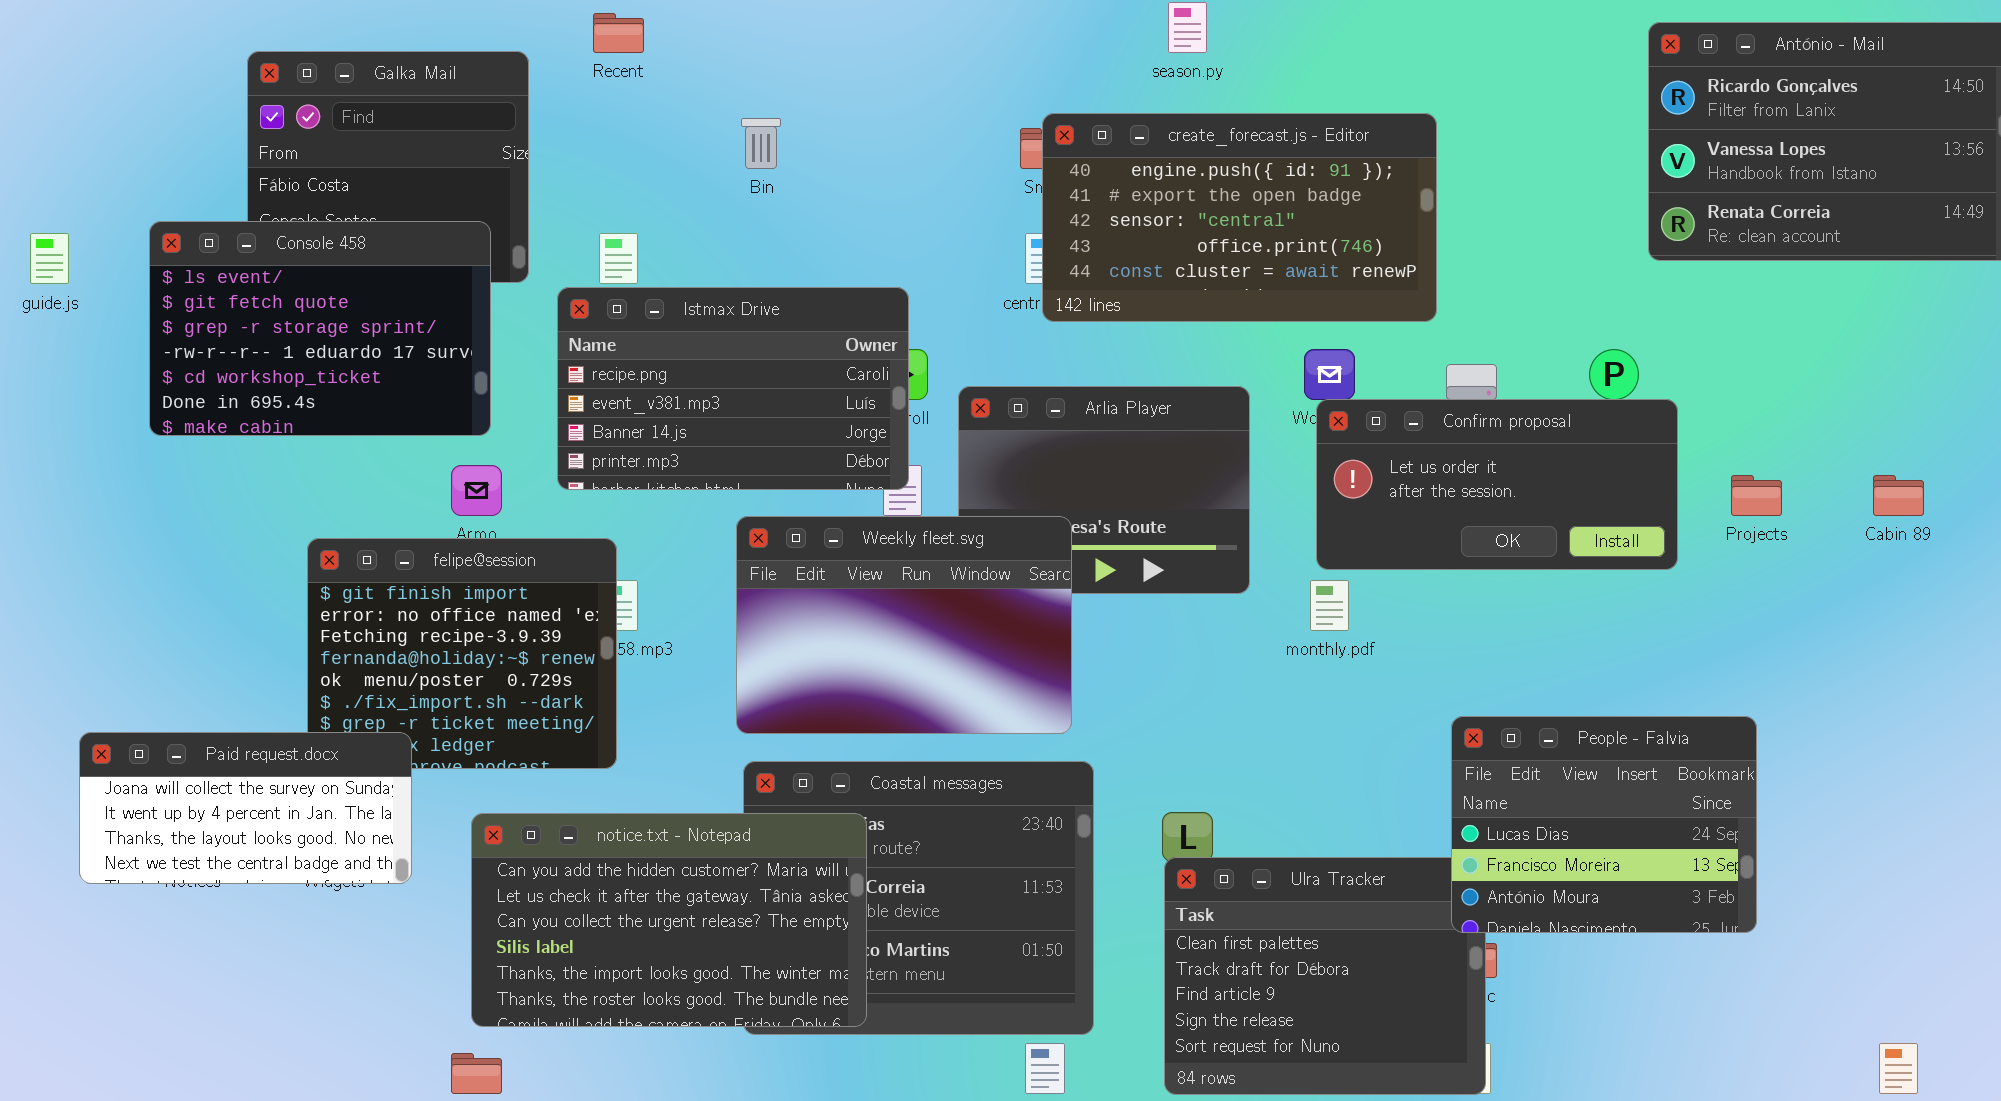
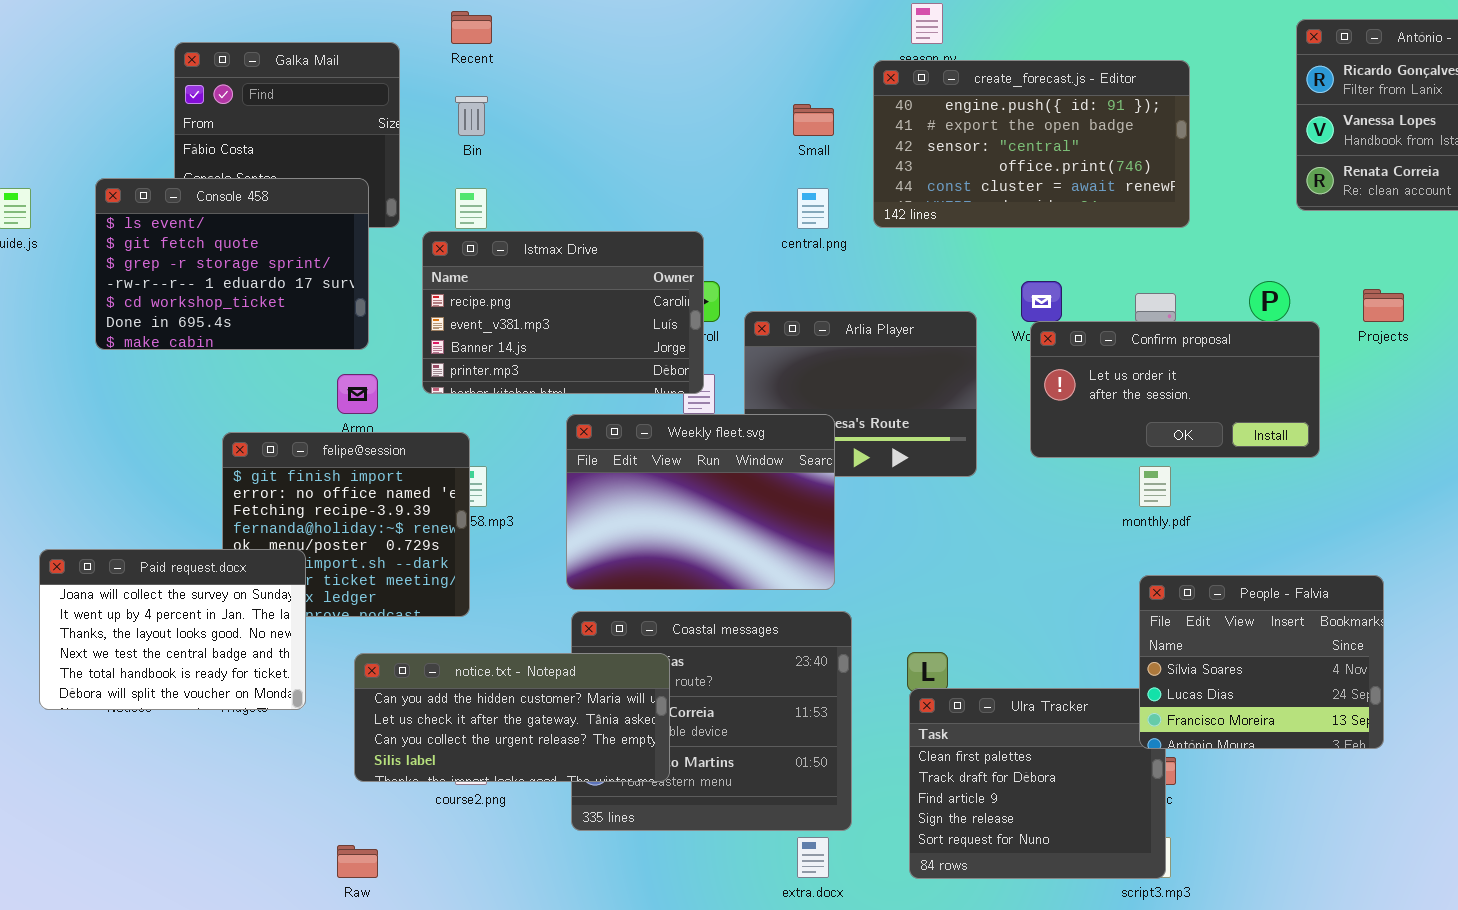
create_forecast.js - Editor: [1042,113,1437,322] -> [873,60,1190,228], moved
Bin: [741,118,781,169] -> [455,96,488,136], moved
Projects: [1731,475,1782,516] -> [1363,289,1404,322], moved
monthly.pdf: [1310,580,1349,631] -> [1139,466,1171,507], moved
People - Falvia: [1451,716,1757,933] -> [1139,575,1384,749], scrolled up 1 row
Paid request.docx: [79,732,412,884] -> [39,549,306,710], resized
notice.txt - Notepad: [471,813,867,1027] -> [354,653,670,782], resized

